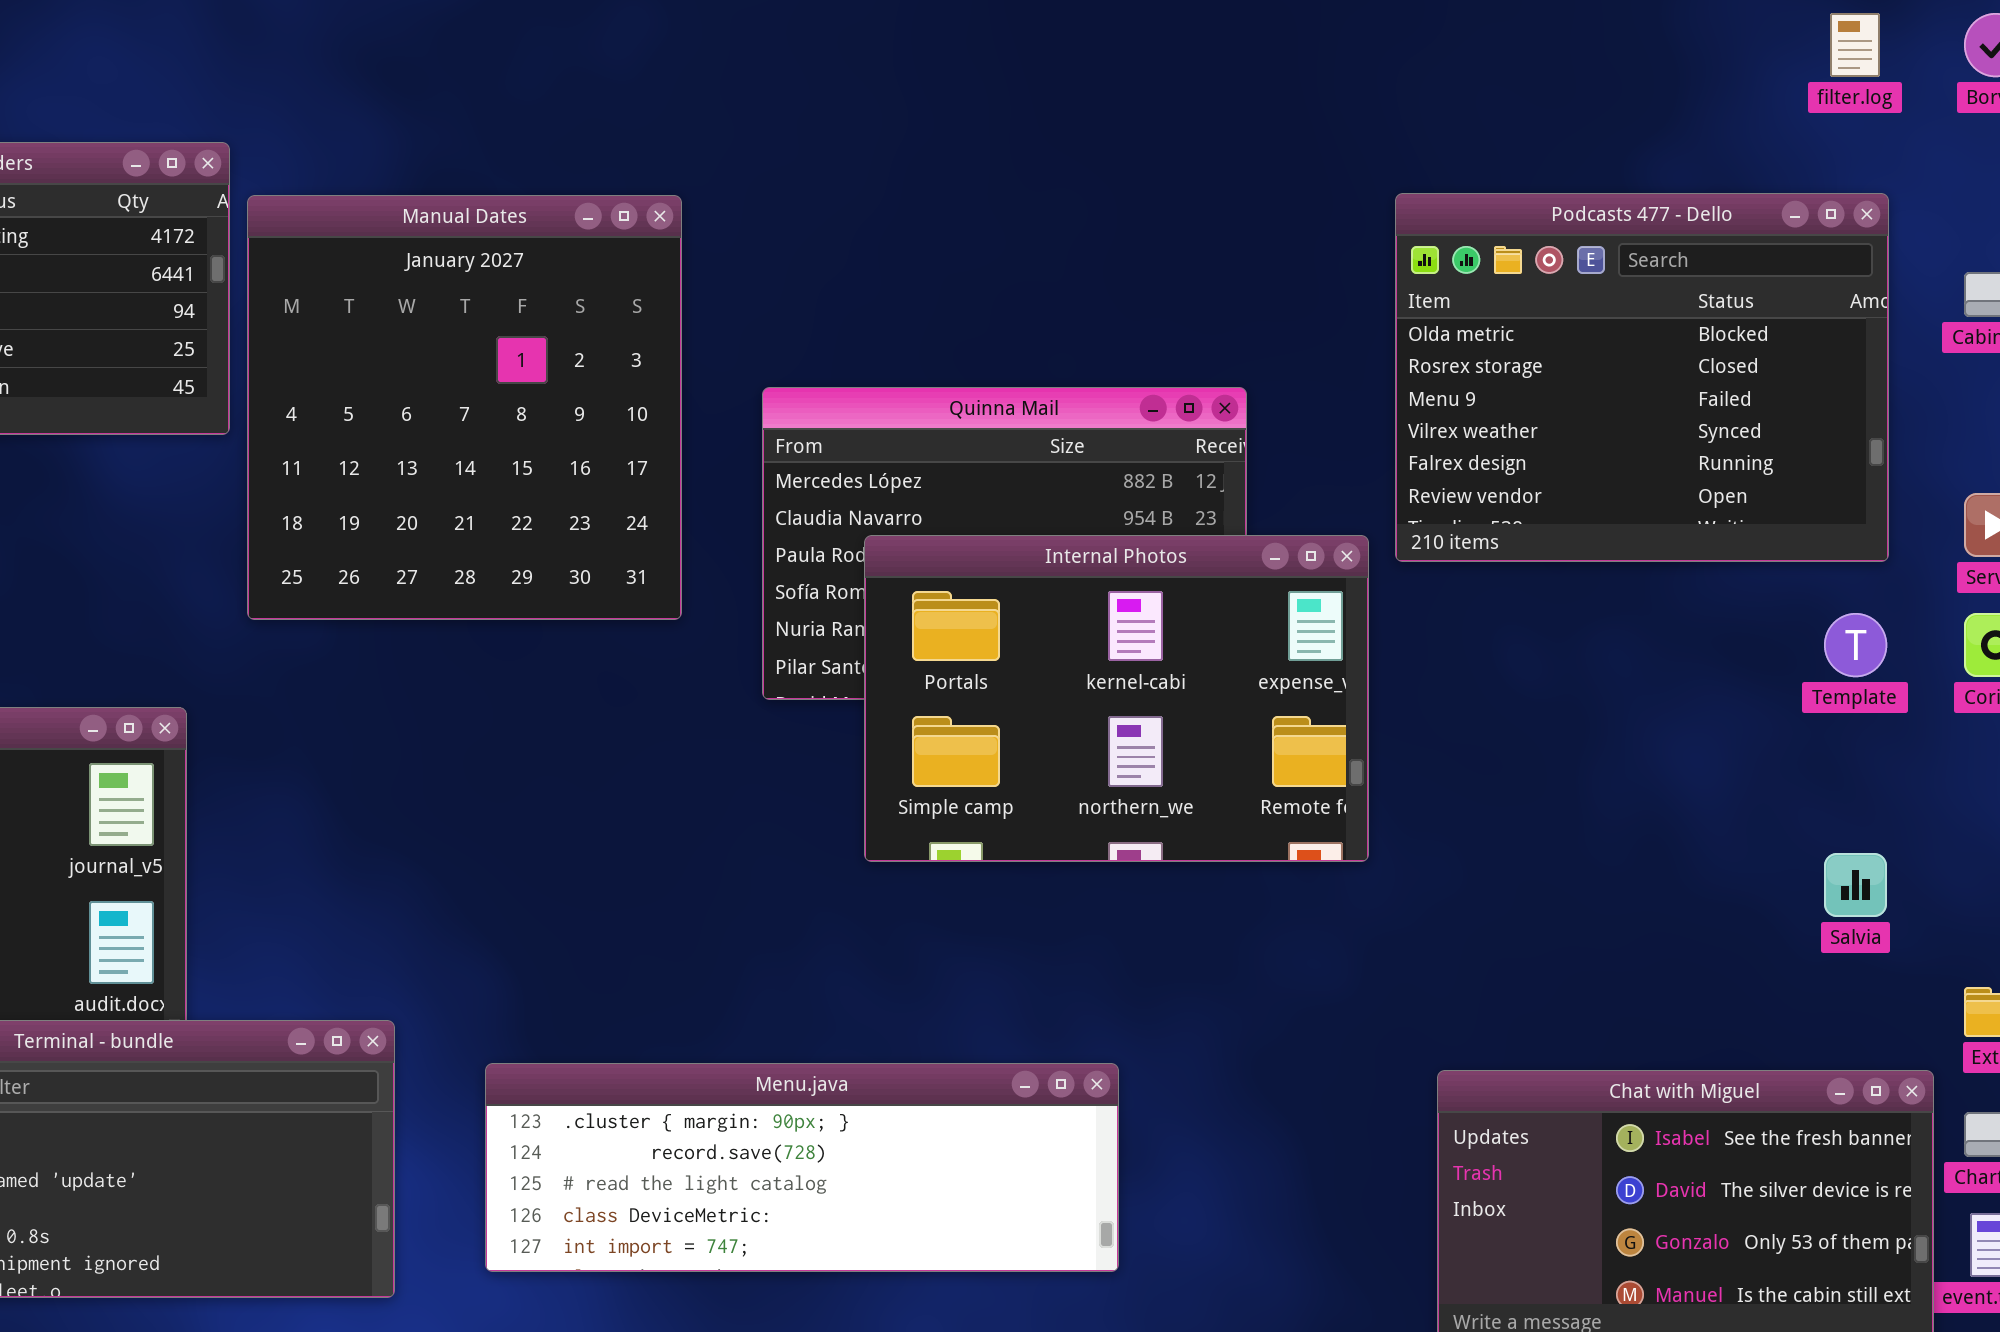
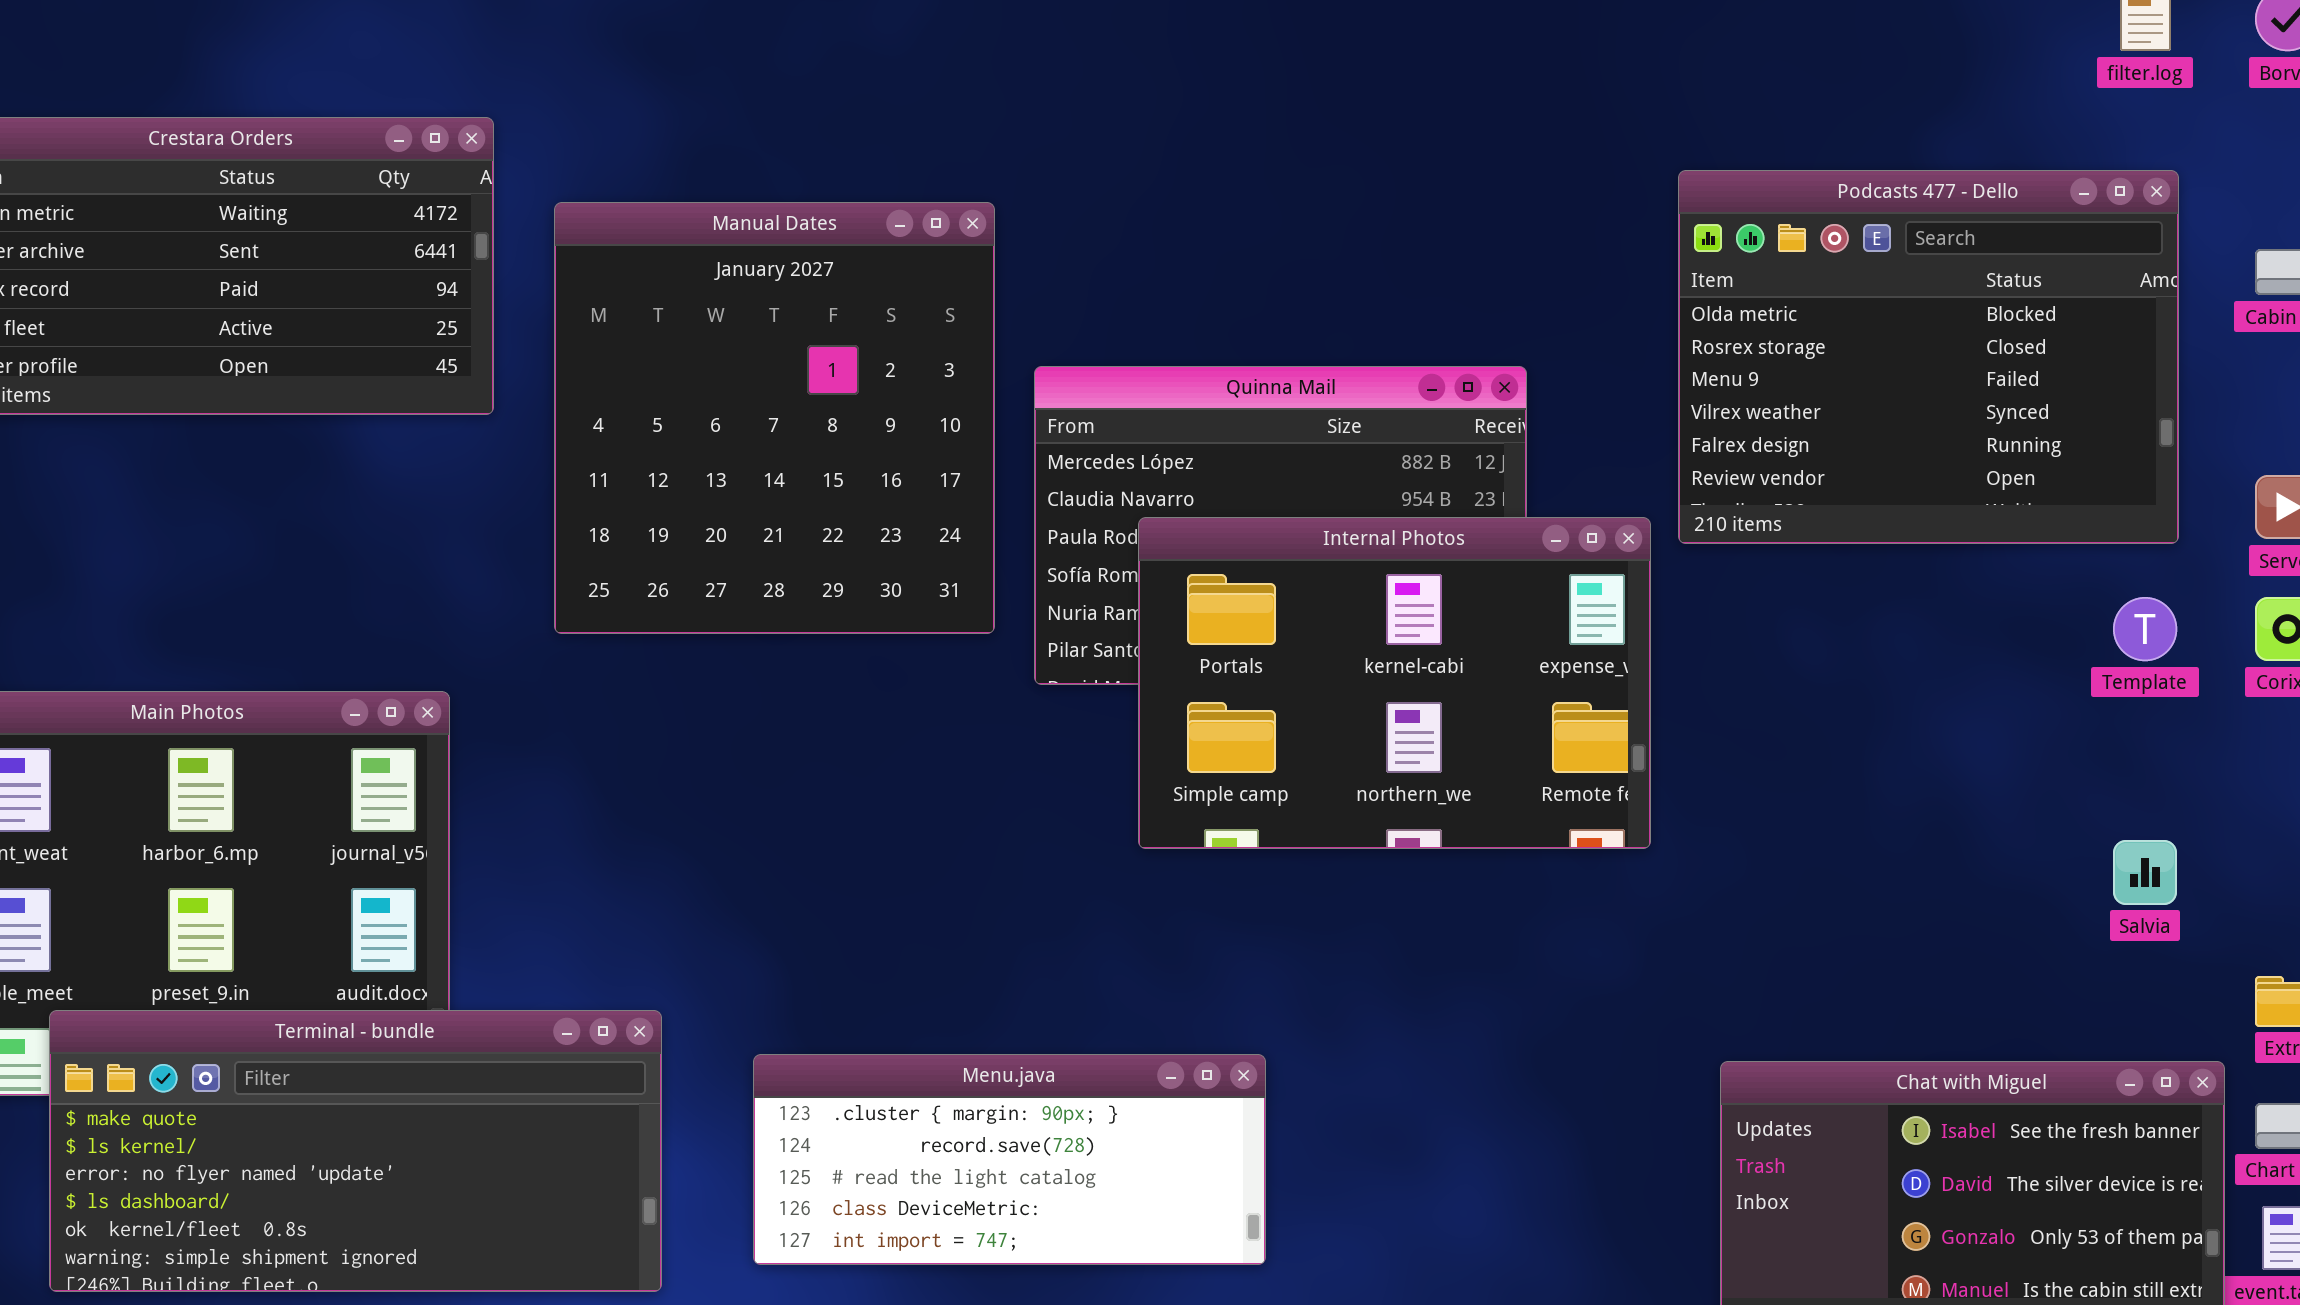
Manual Dates: [247,195,682,620] -> [554,202,995,634], moved
Menu.java: [485,1063,1119,1272] -> [753,1054,1266,1265], resized

